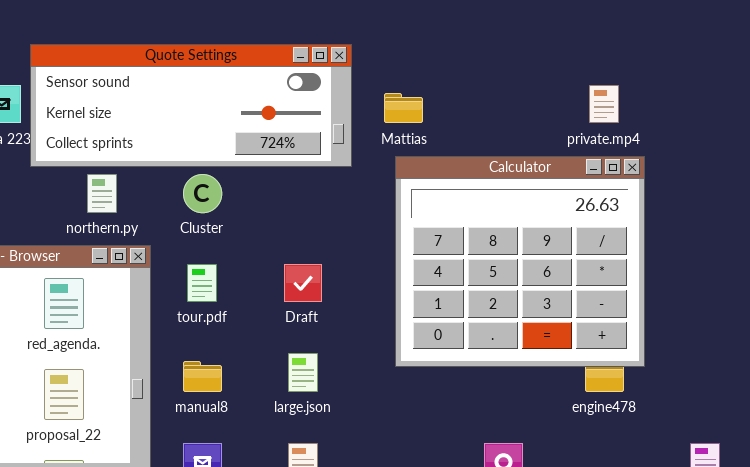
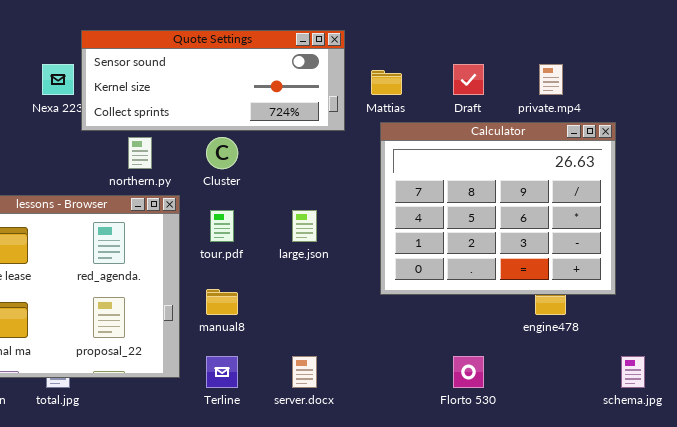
Calculator: [395,156,645,367] -> [380,122,616,295], resized
Draft: [284,264,322,302] -> [453,64,484,95], moved
large.json: [288,353,318,392] -> [292,210,317,242], moved

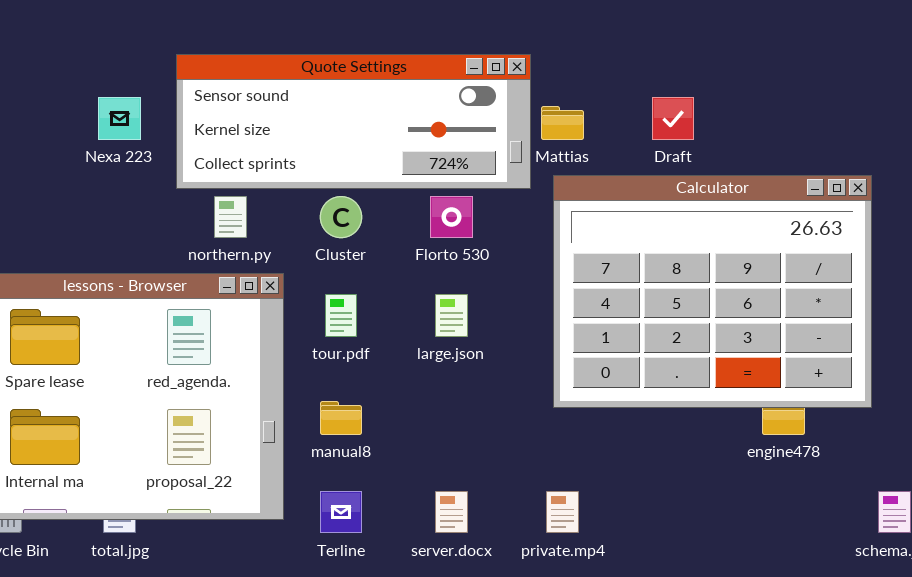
Quote Settings: [81,30,345,131] -> [176,54,531,189], moved
private.mp4: [539,64,563,95] -> [546,491,579,533], moved
Florto 530: [453,356,484,388] -> [430,196,473,238], moved

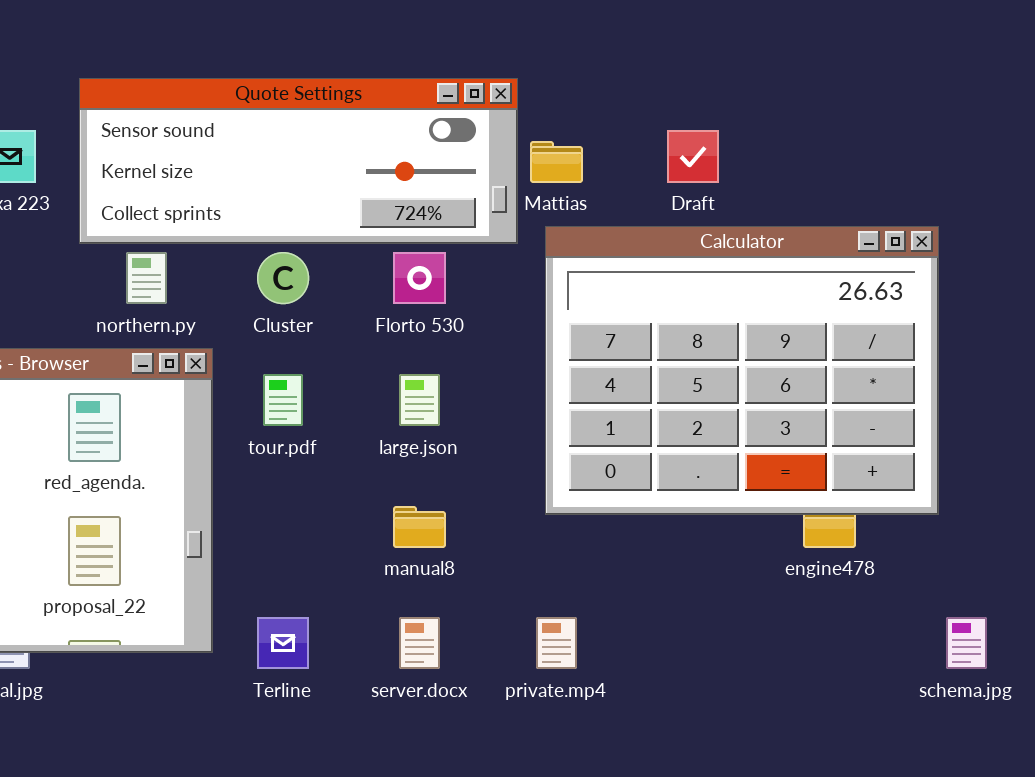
manual8: [320,401,362,435] -> [393,506,446,548], moved

